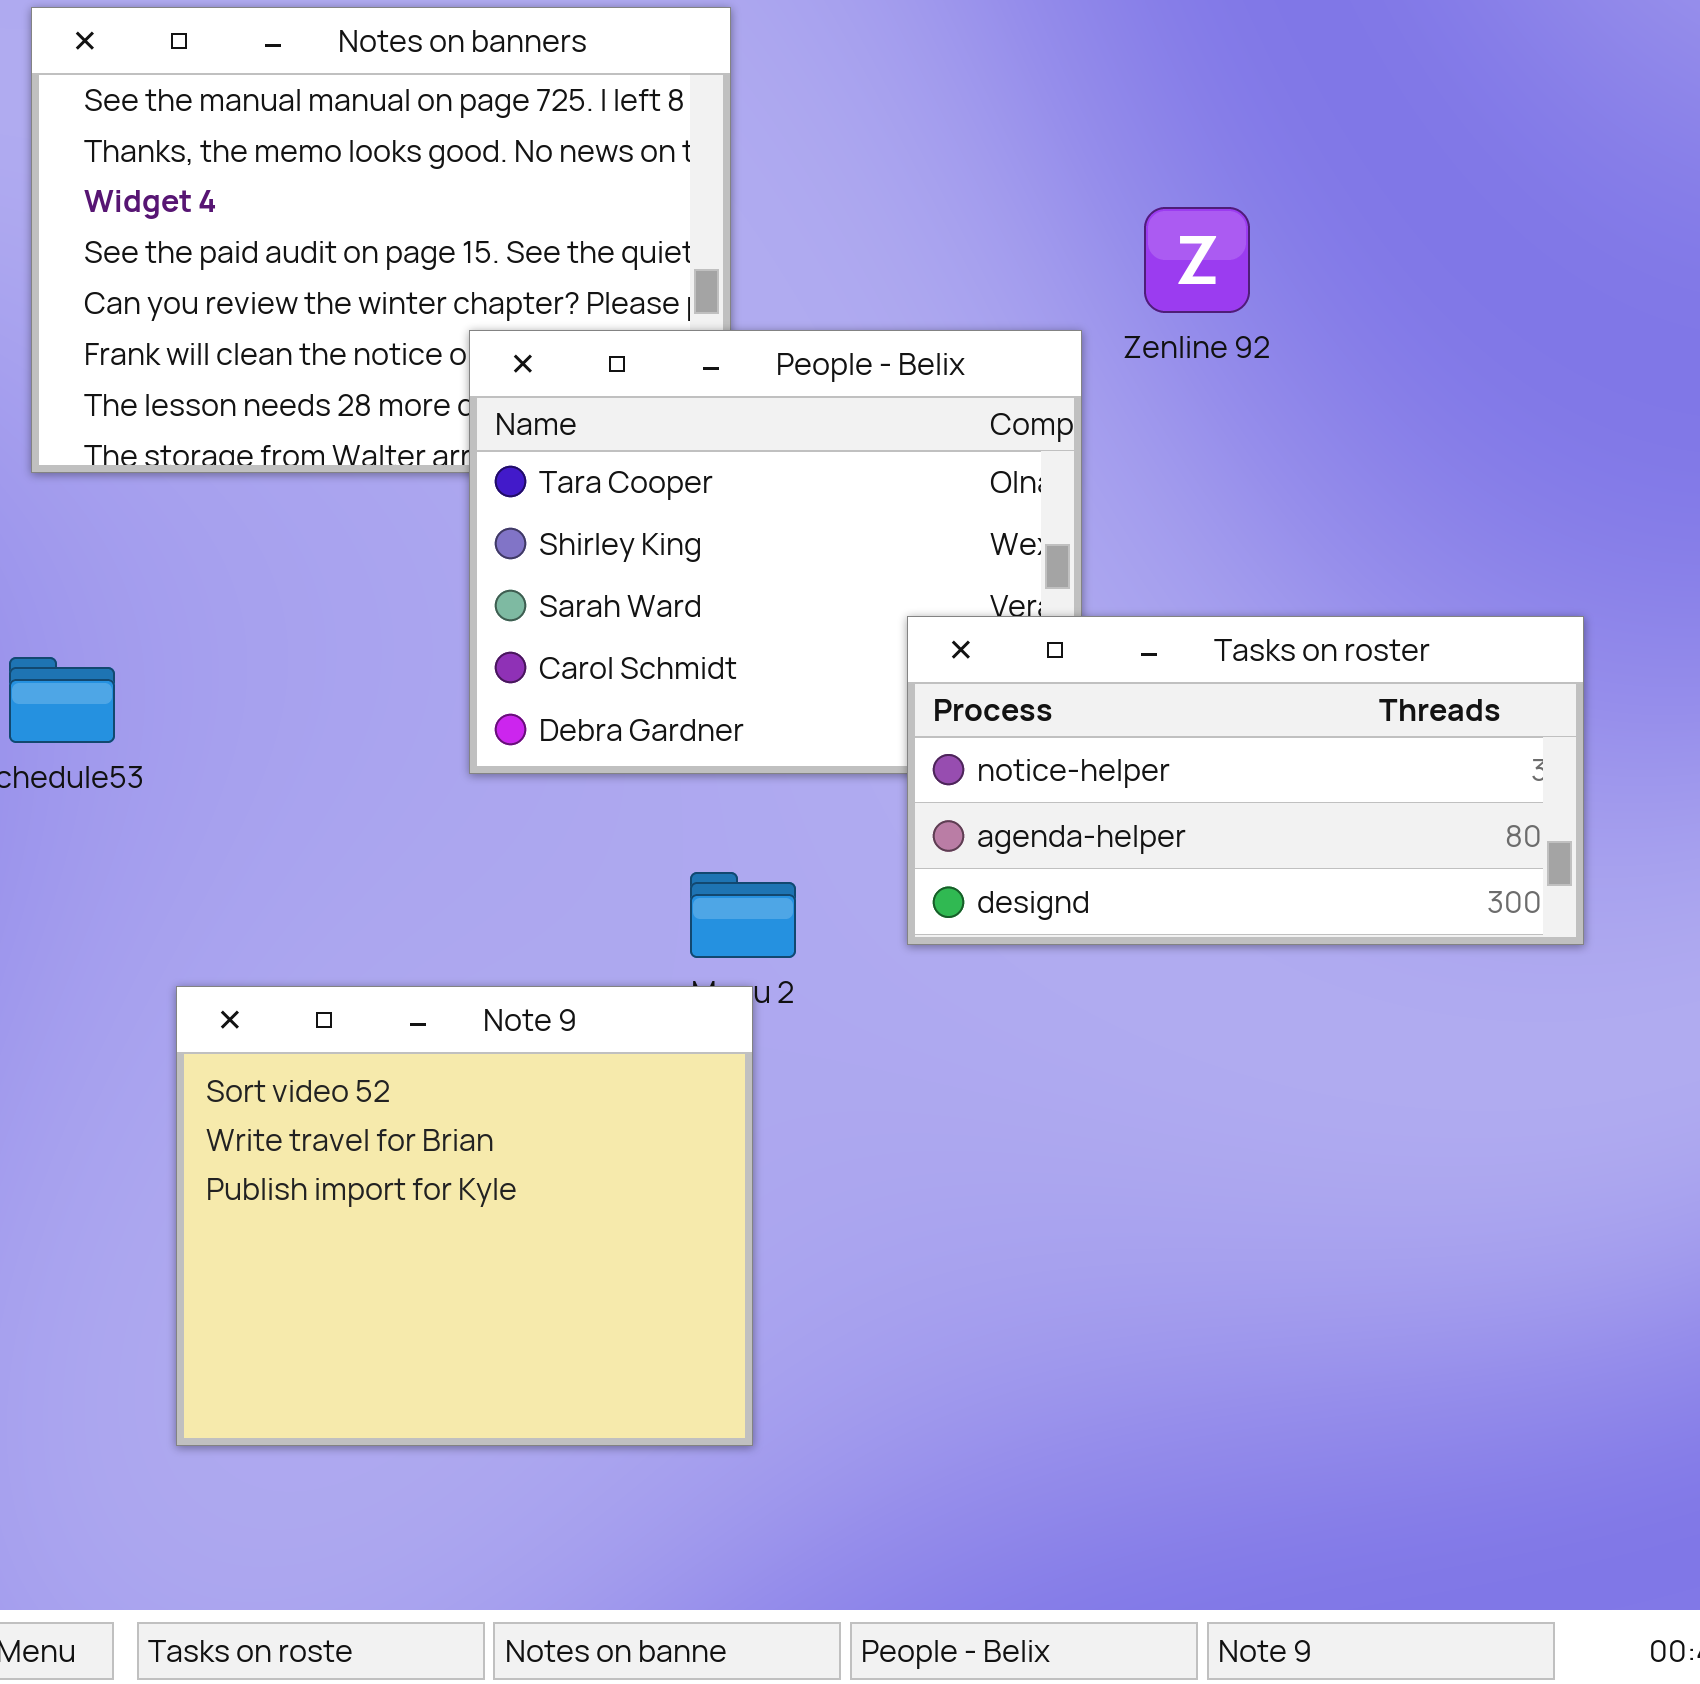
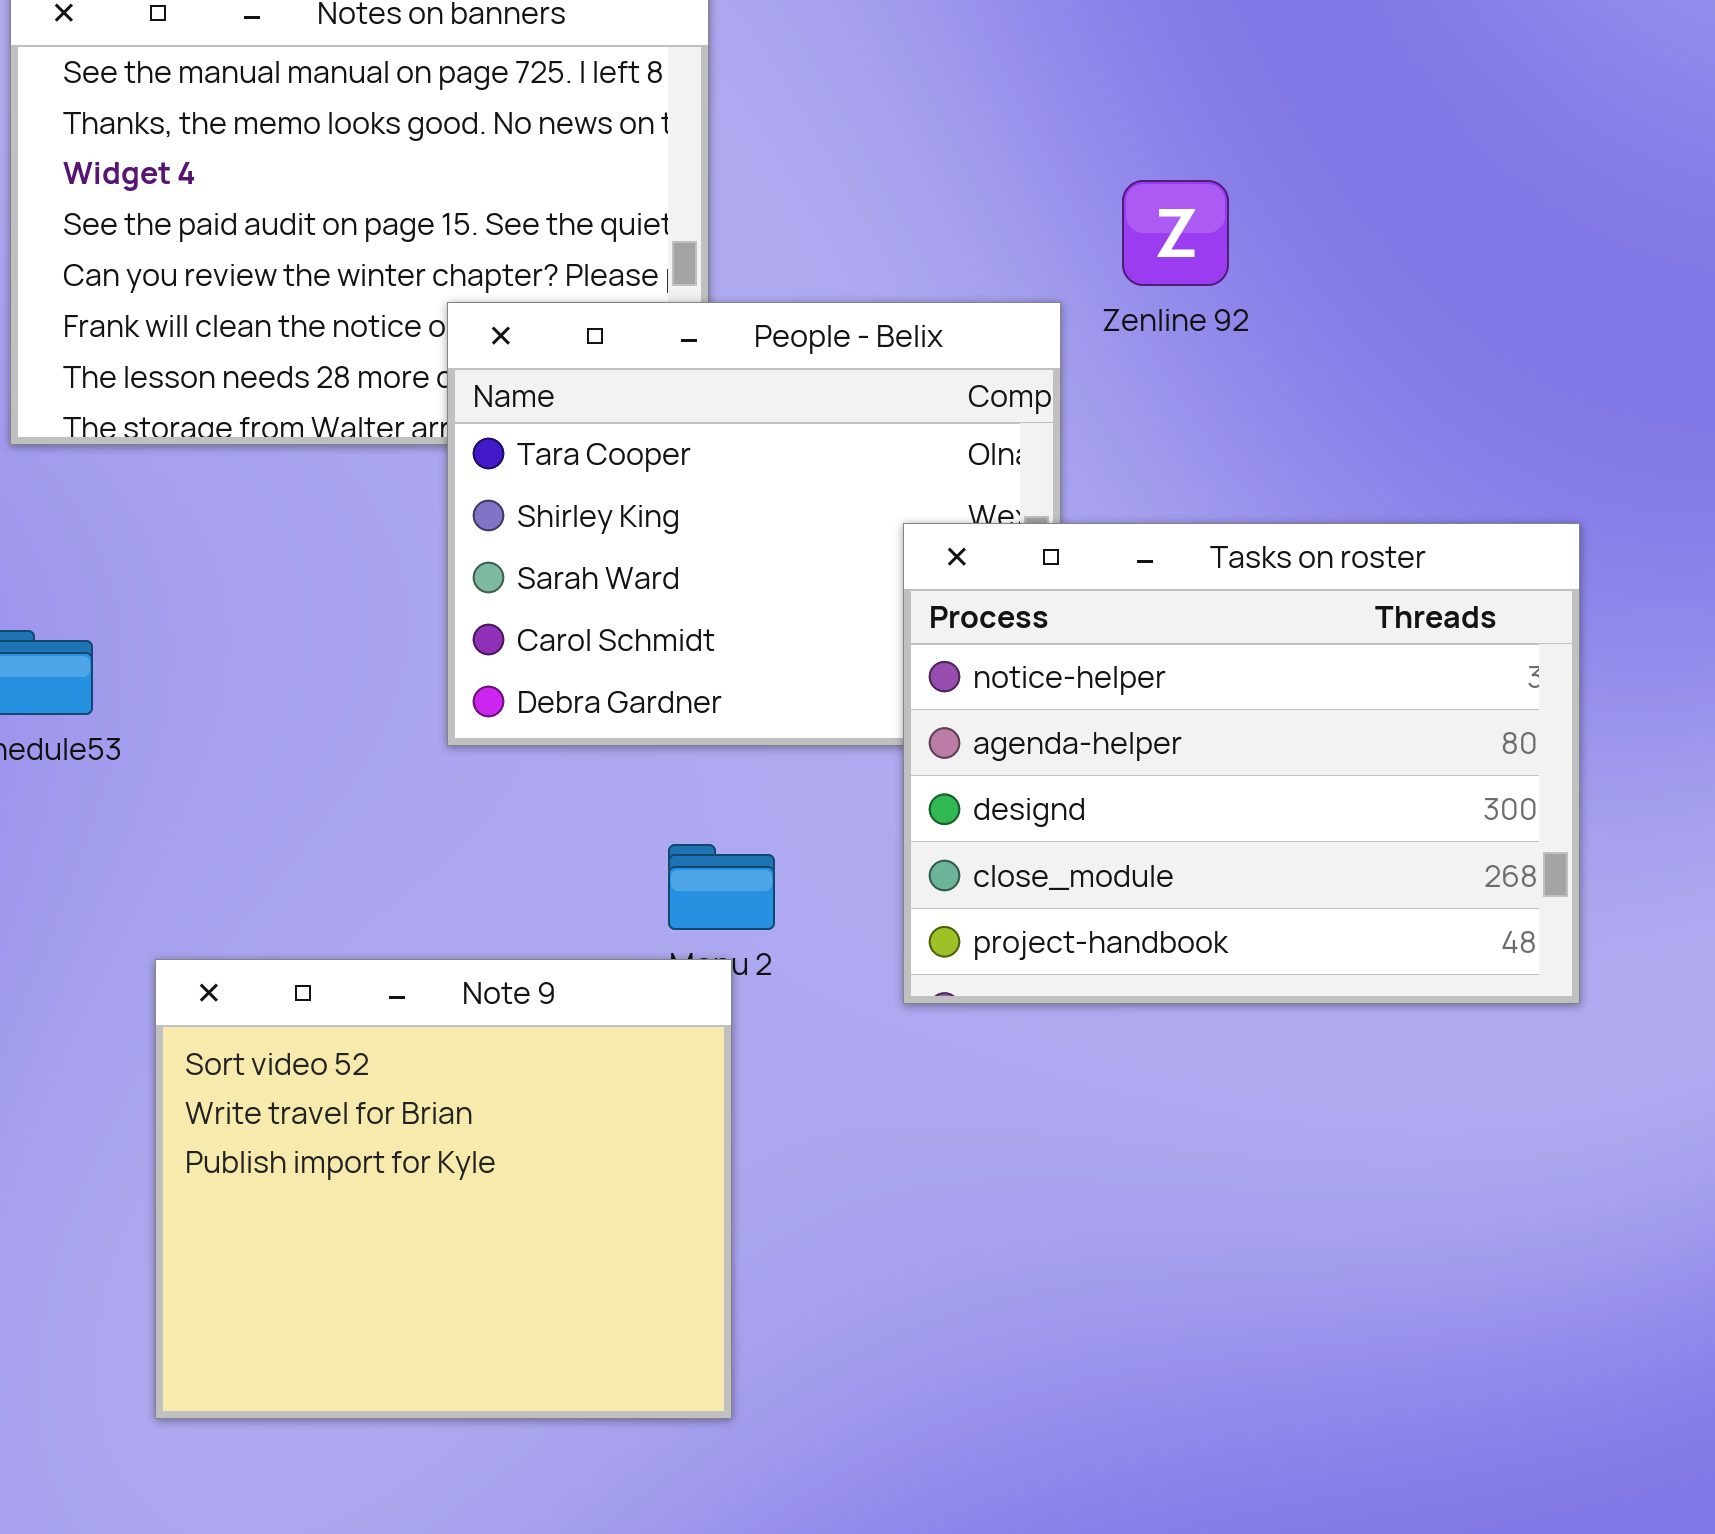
Tasks on roster: [907,616,1584,945] -> [903,523,1580,1004], moved, resized

